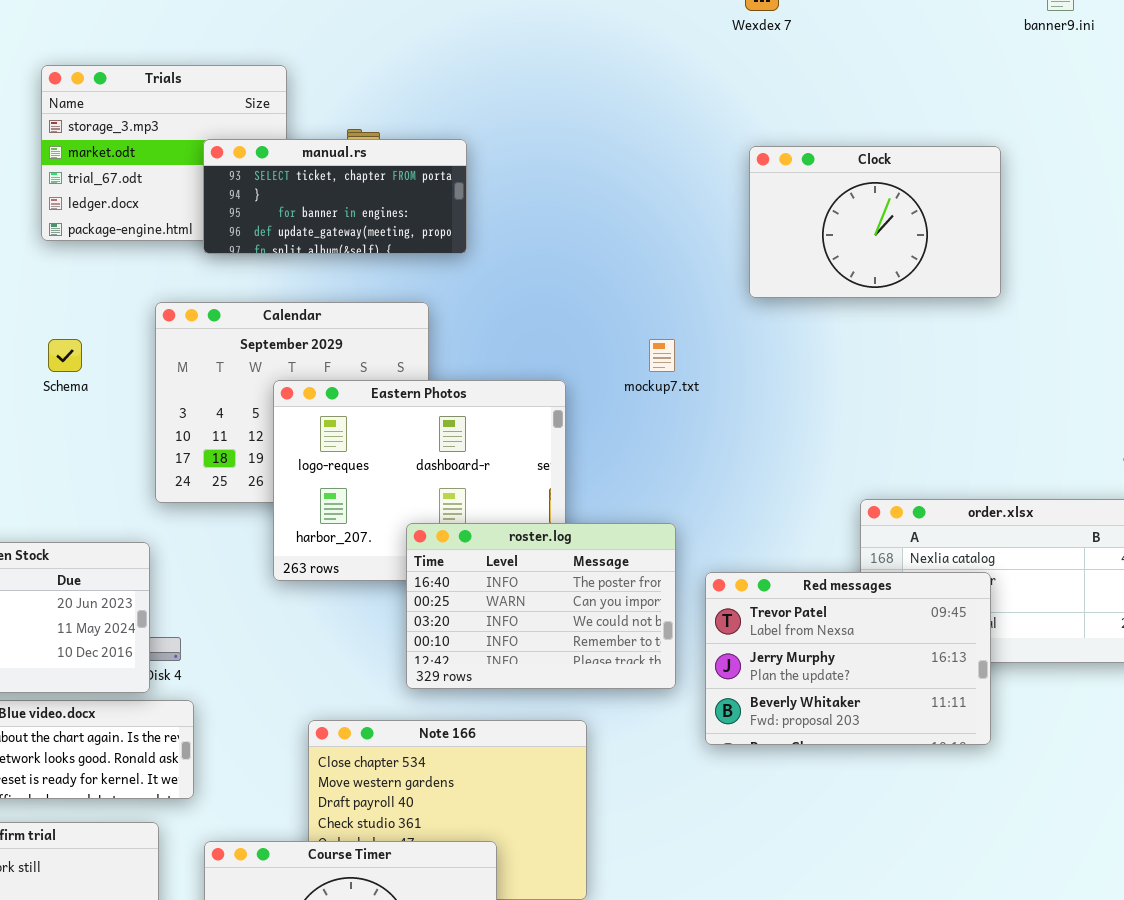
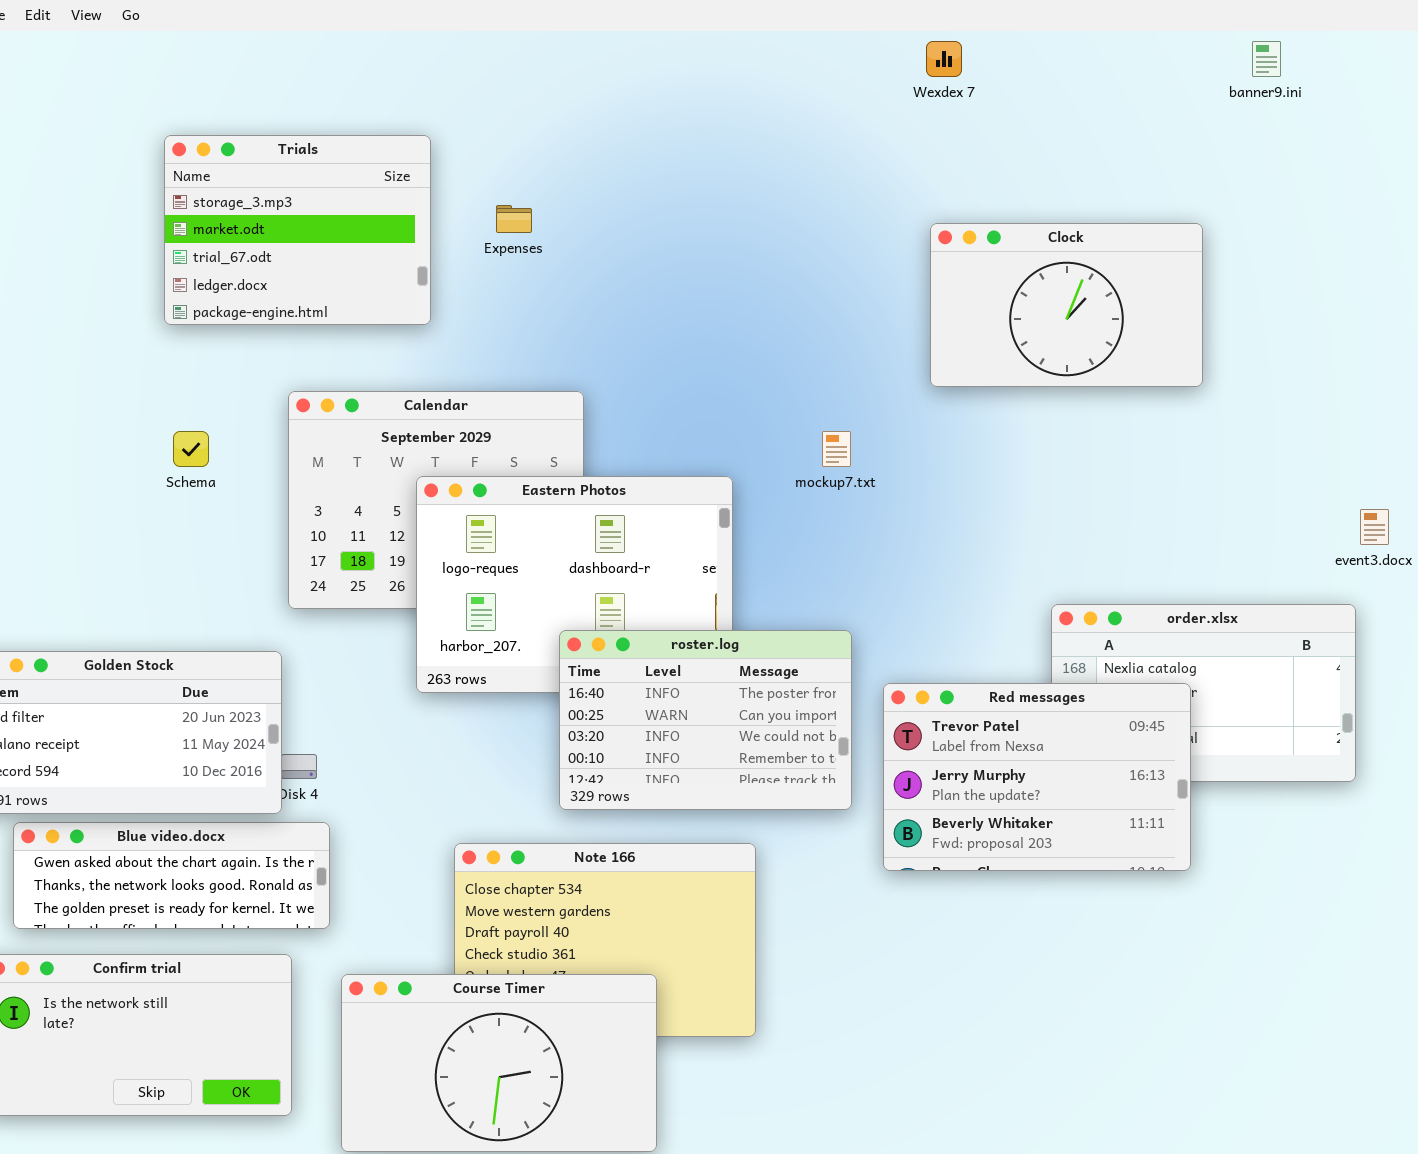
manual.rs: [203,139,467,254] -> none, closed

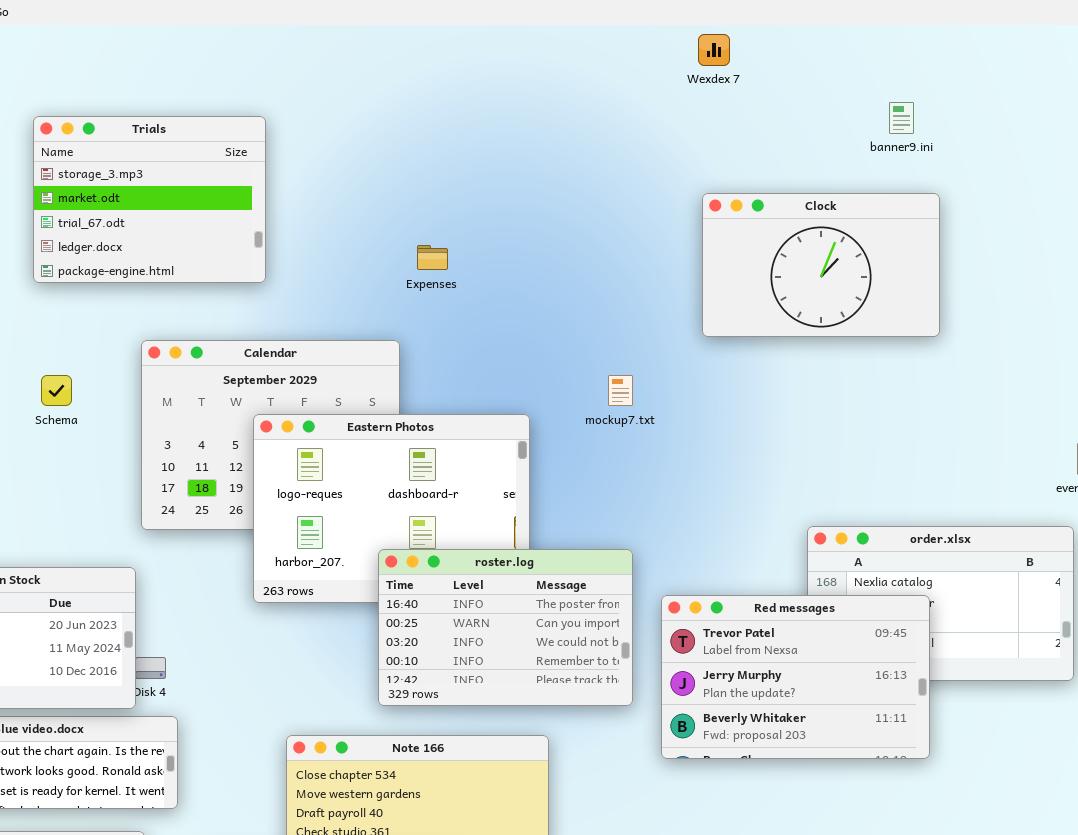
banner9.ini: [1252,41,1281,77] -> [889,102,914,134], moved
Expenses: [496,205,532,233] -> [417,245,448,270], moved

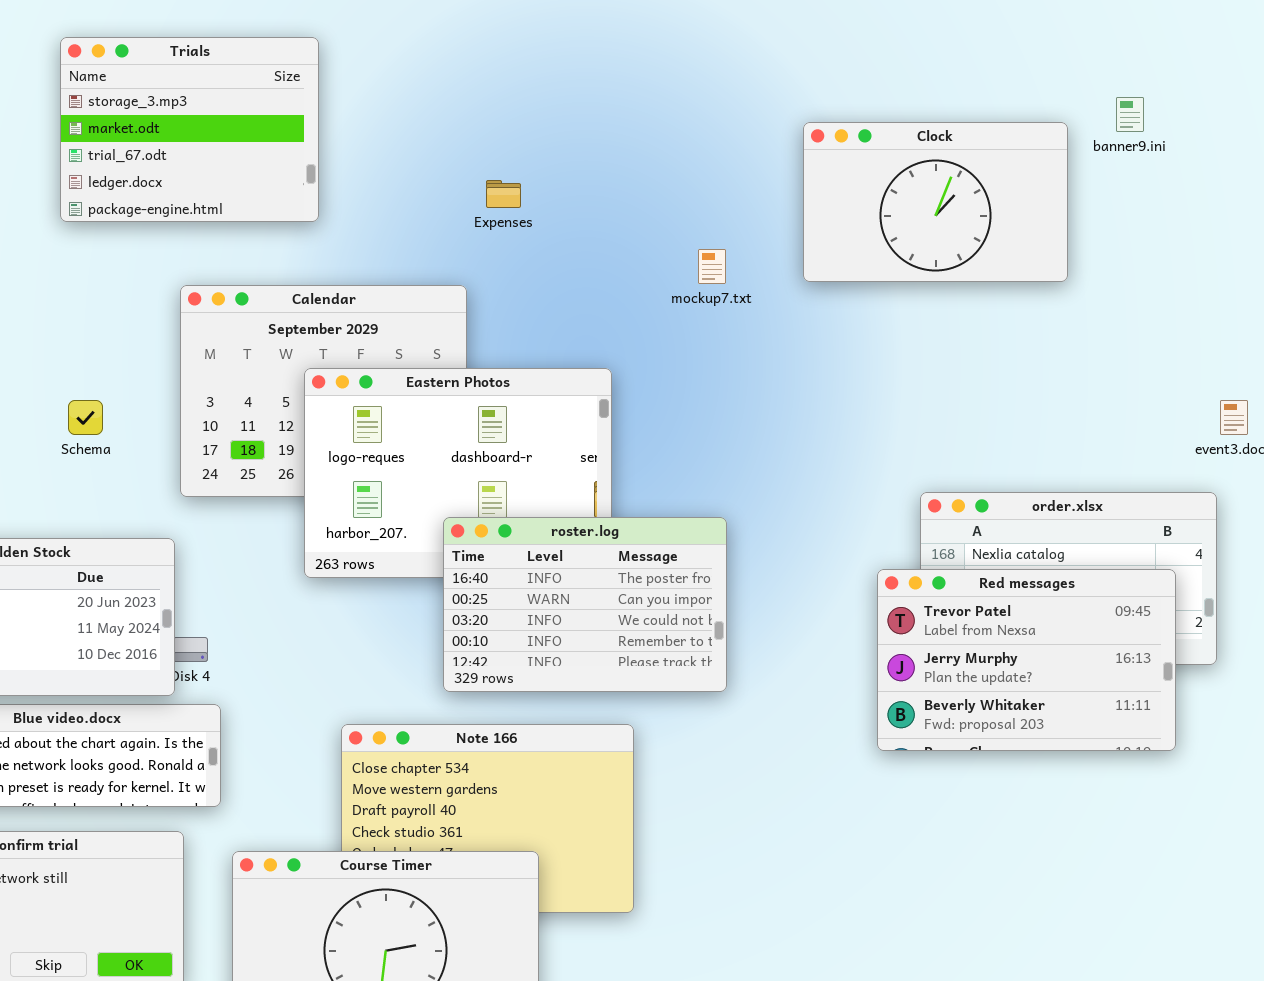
banner9.ini: [889,102,914,134] -> [1116,97,1144,132], moved
Schema: [41,375,72,406] -> [68,400,103,435], moved
mockup7.txt: [608,375,633,406] -> [698,249,726,284], moved
Red messages: [661,595,930,759] -> [877,569,1176,751], moved

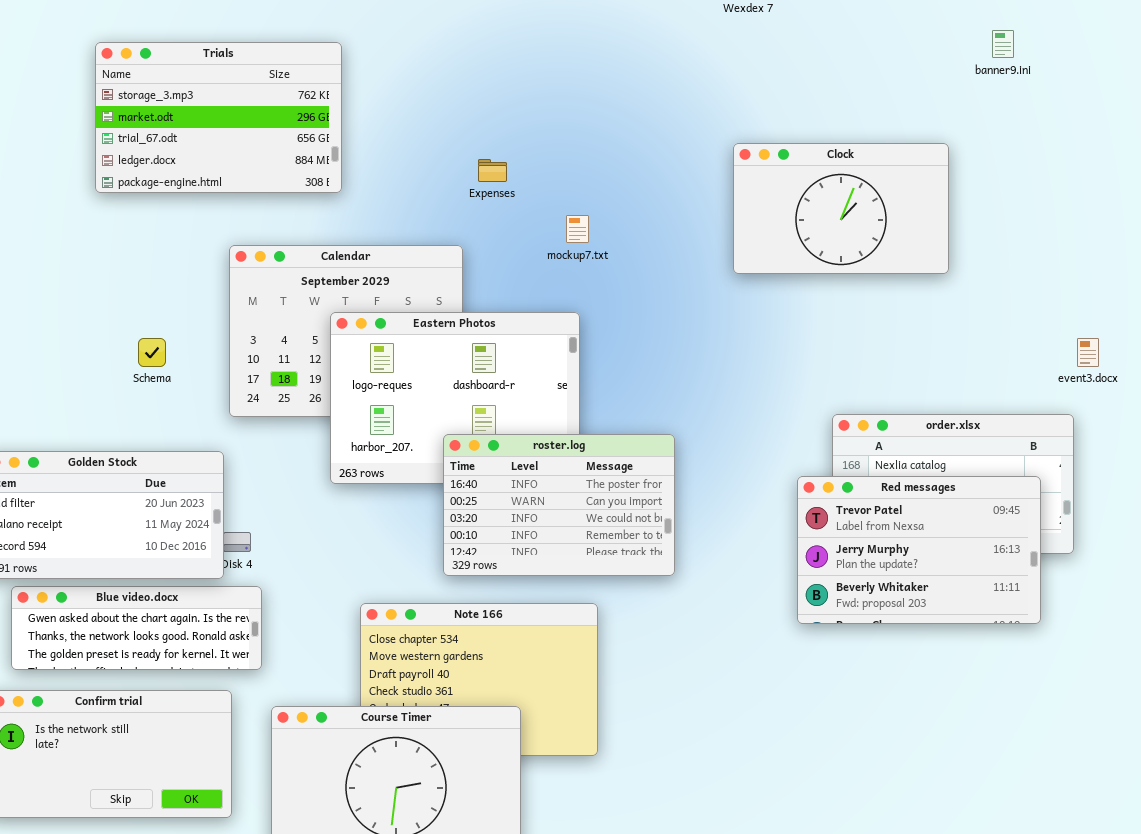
Trials: [60,37,319,222] -> [95,42,342,193], resized
banner9.ini: [1116,97,1144,132] -> [992,30,1014,58], moved
Clock: [803,122,1068,282] -> [733,143,949,274], moved
mockup7.txt: [698,249,726,284] -> [566,215,589,243], moved

